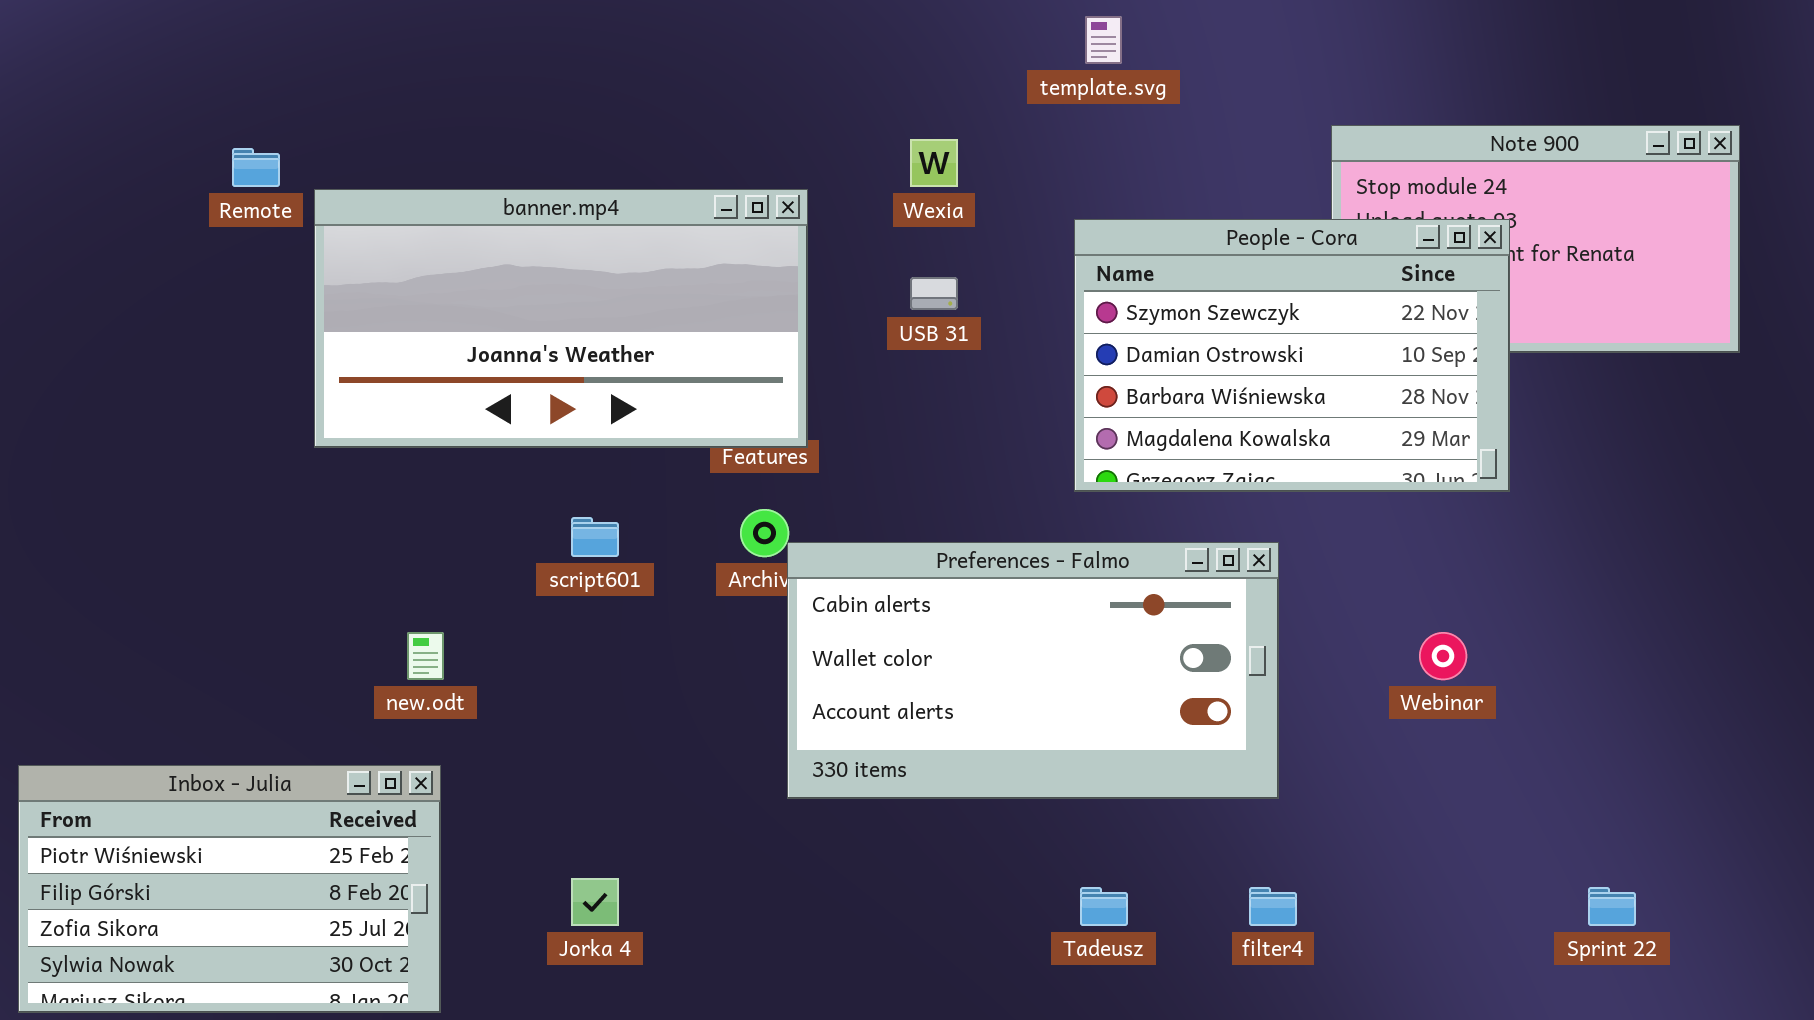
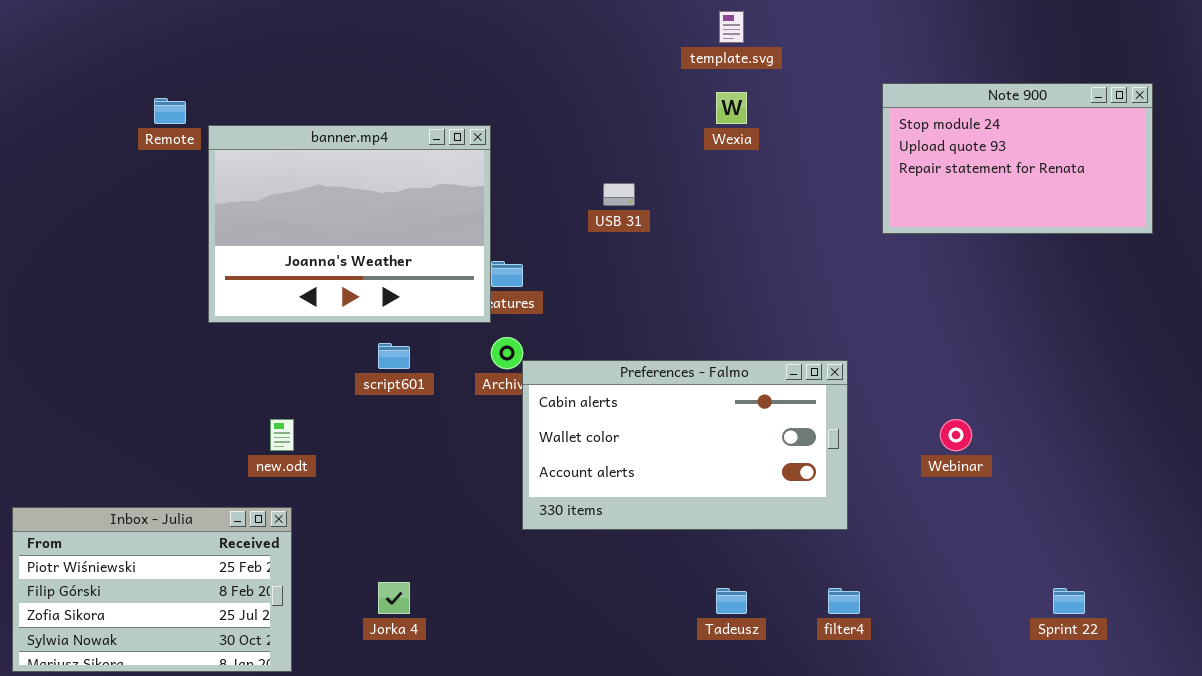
Wexia: [910,139,958,187] -> [716,92,747,124], moved
banner.mp4: [314,189,808,448] -> [208,125,491,323], resized
People - Cora: [1074,219,1510,492] -> none, closed

